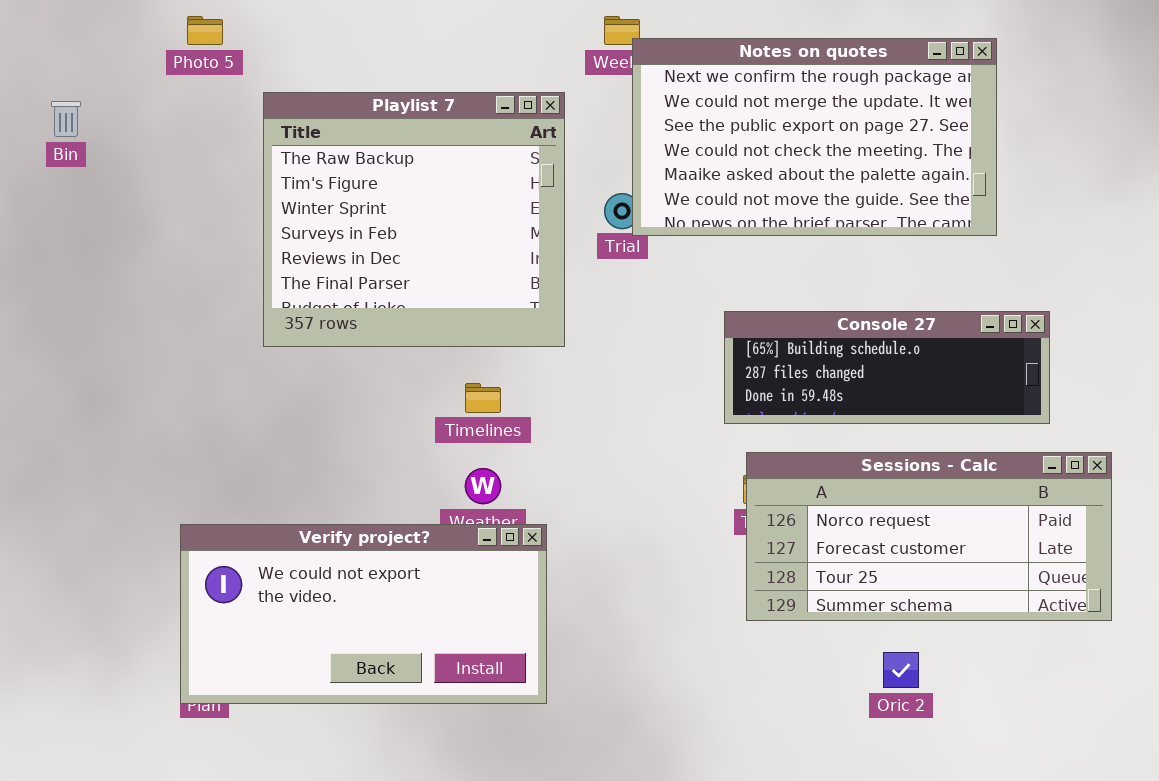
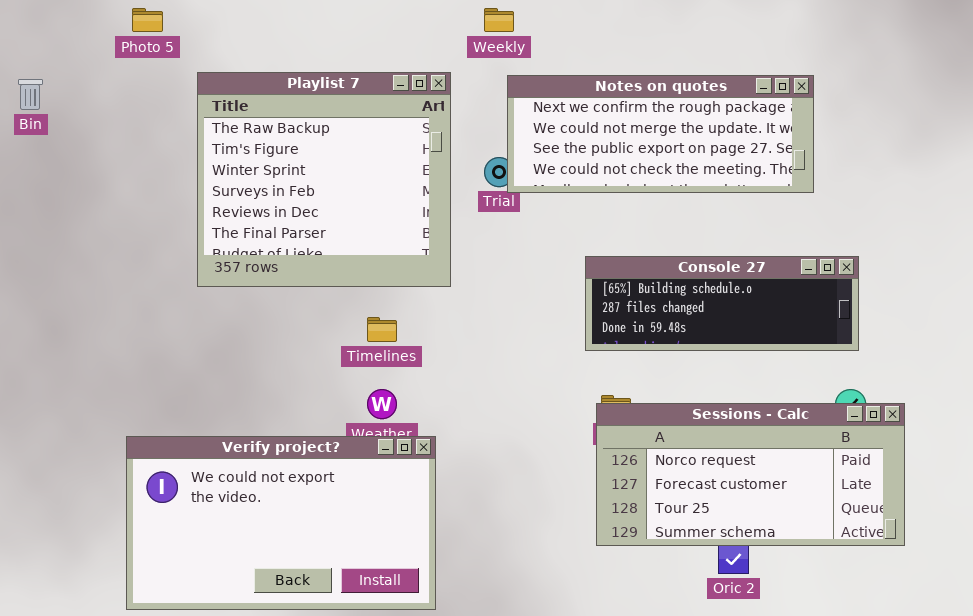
Notes on quotes: [632,38,997,236] -> [507,75,814,193], resized
Sessions - Calc: [746,452,1112,621] -> [596,403,905,546], moved
Verify project?: [180,524,547,704] -> [126,436,436,610], resized

